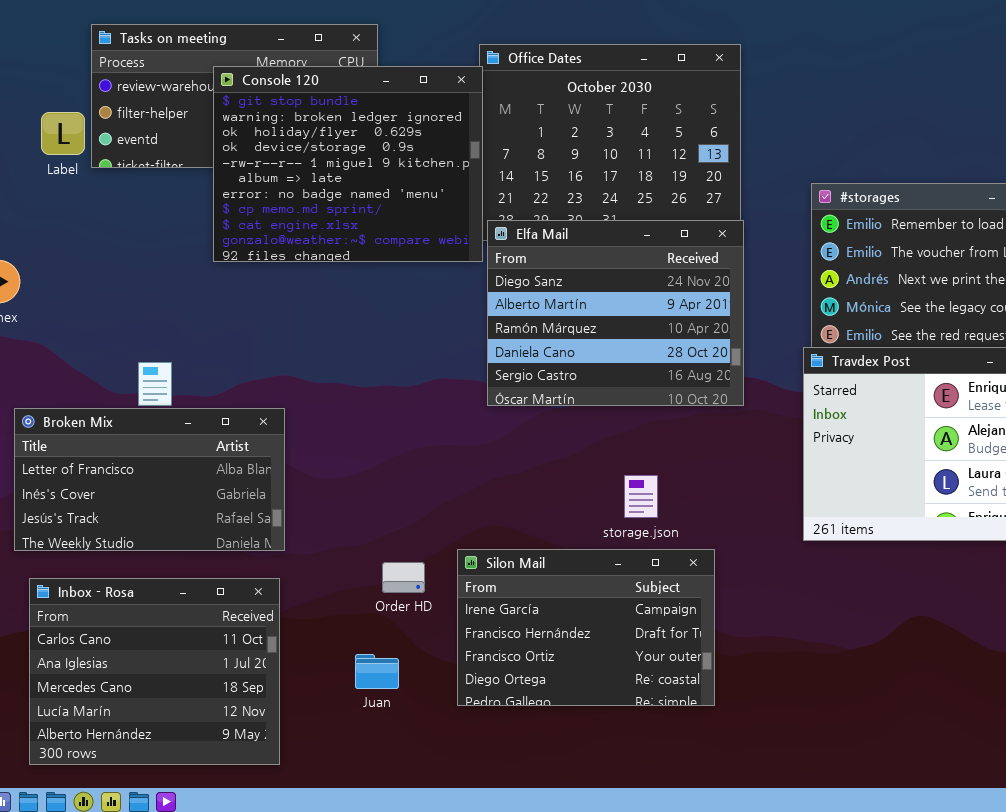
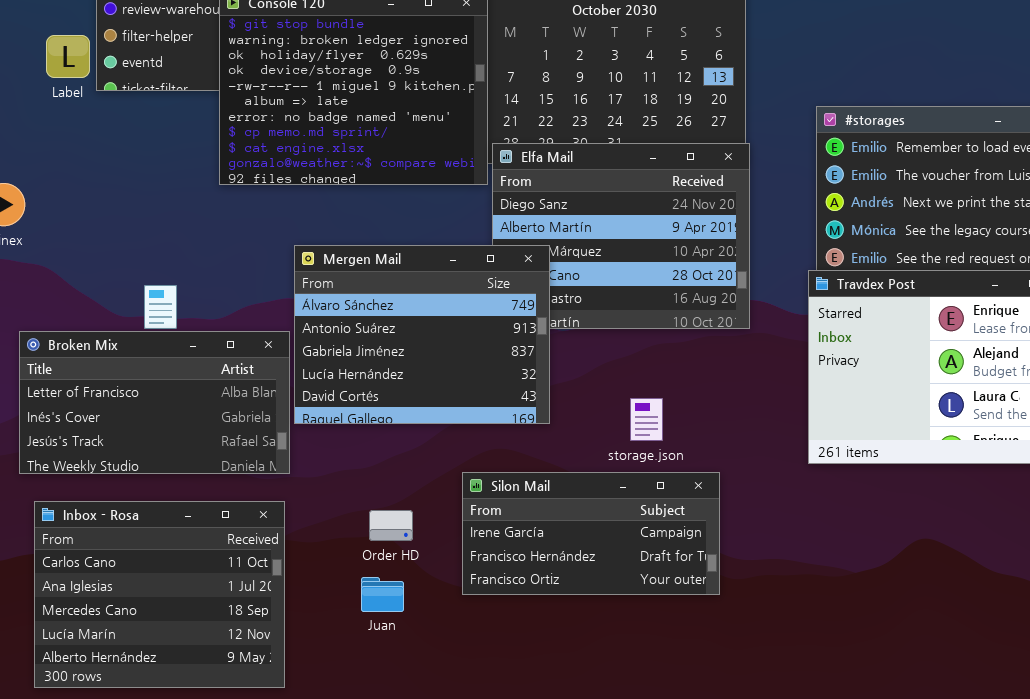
Mergen Mail: none -> [294,245,550,424], opened
Silon Mail: [457,549,715,706] -> [462,472,720,595], resized
Order HD: [382,562,425,593] -> [369,510,413,541], moved

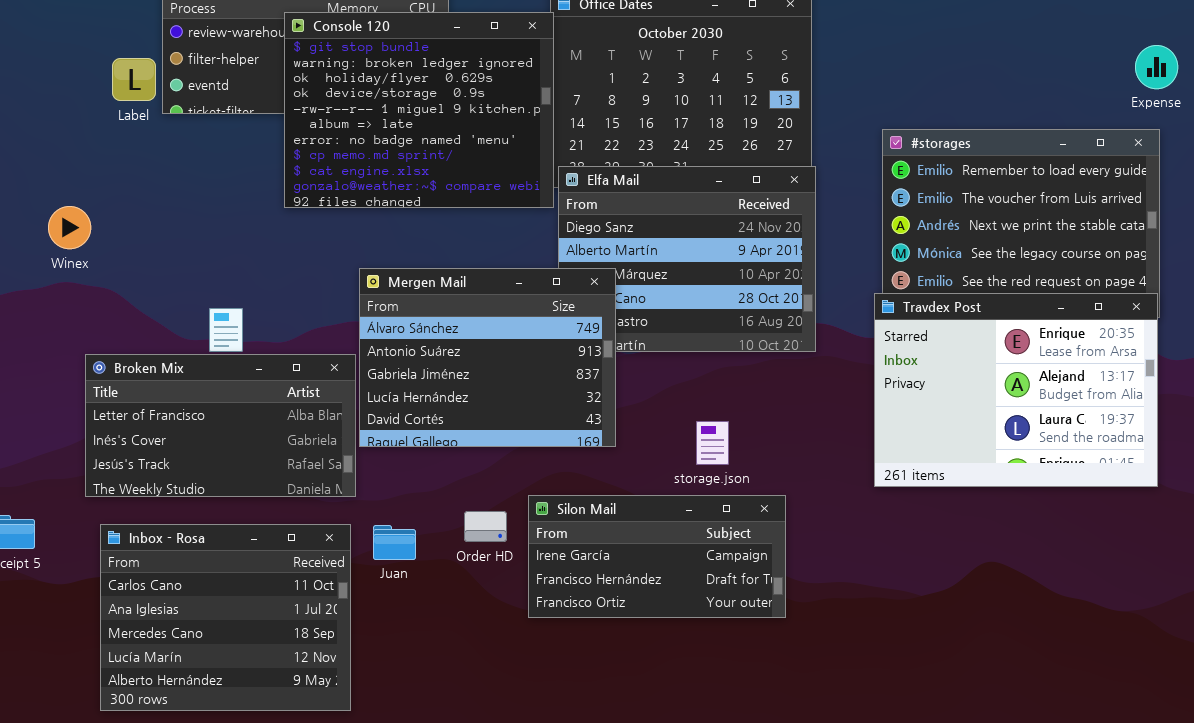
Order HD: [369,510,413,541] -> [464,511,507,542], moved
Juan: [361,577,404,612] -> [373,525,416,560], moved

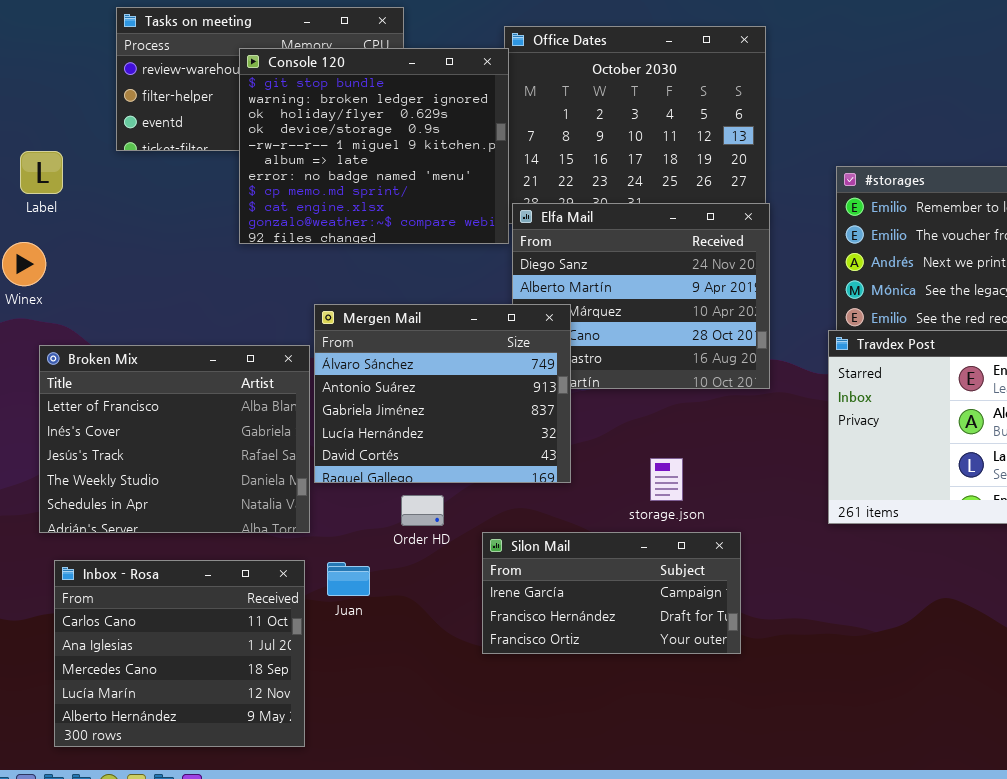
Label: [112,58,156,101] -> [20,151,63,194], moved
Broken Mix: [85,354,356,497] -> [39,345,310,533], resized
Order HD: [464,511,507,542] -> [401,495,444,526], moved

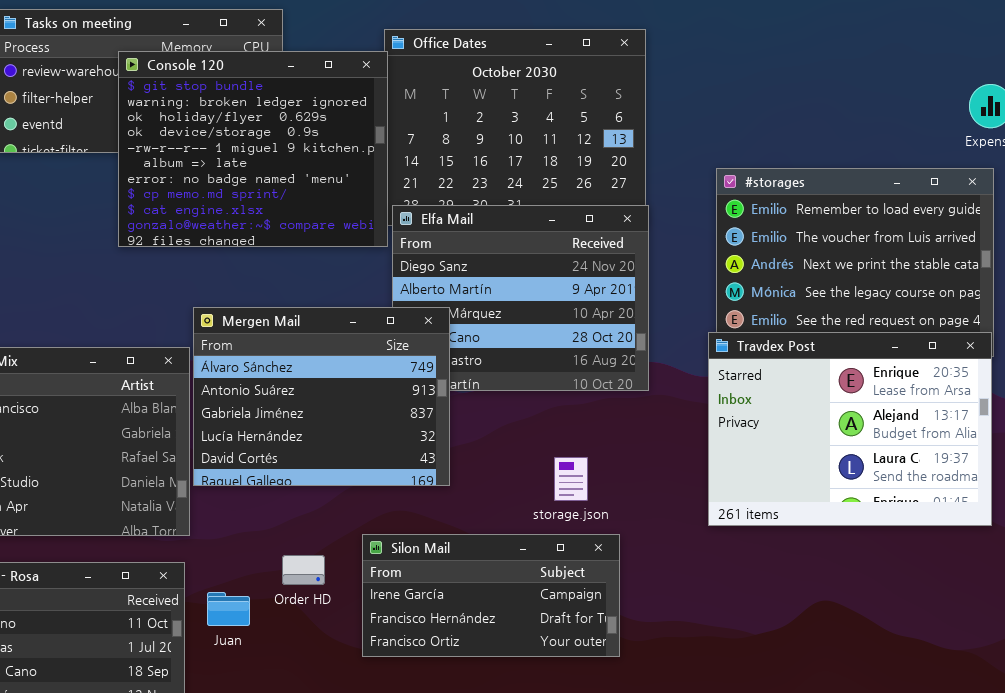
storage.json: [650,458,683,501] -> [554,457,588,501], moved
Order HD: [401,495,444,526] -> [282,555,325,585], moved
Juan: [327,562,370,596] -> [207,592,250,626], moved

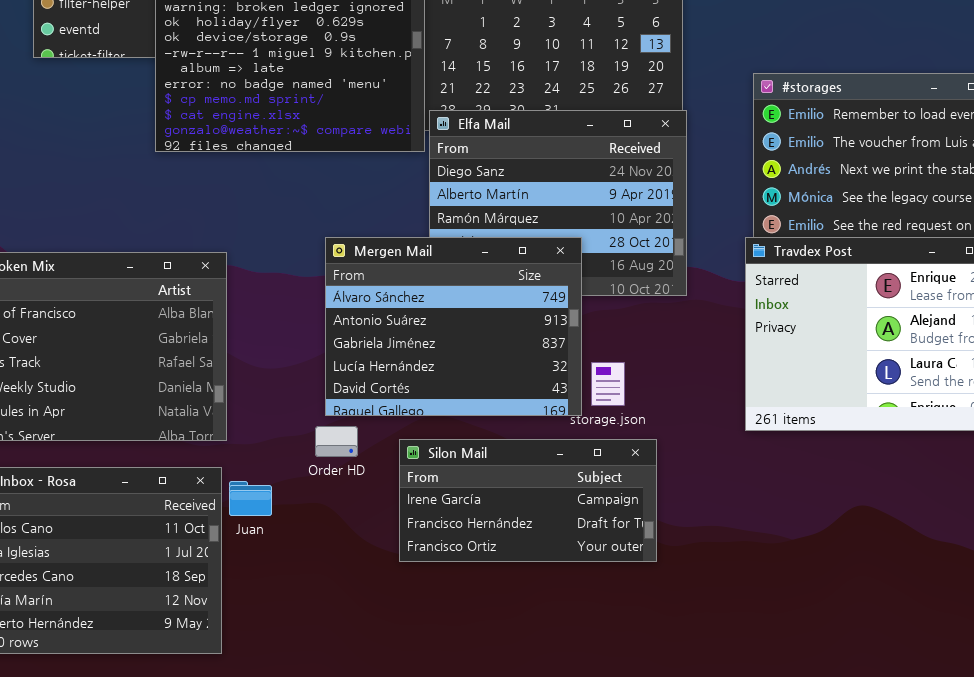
Mergen Mail: [193,307,450,486] -> [325,237,582,416], moved
Order HD: [282,555,325,585] -> [315,426,358,457], moved
Juan: [207,592,250,626] -> [229,481,272,516], moved

